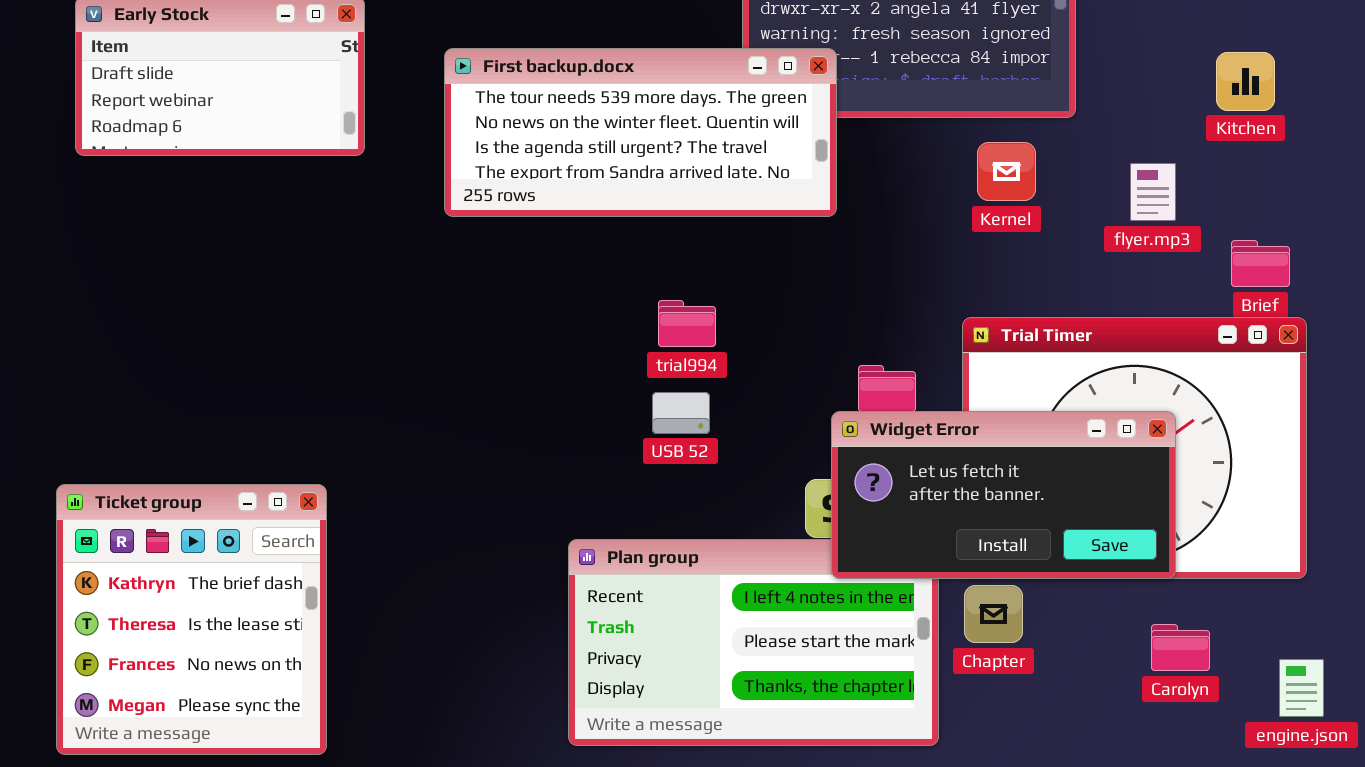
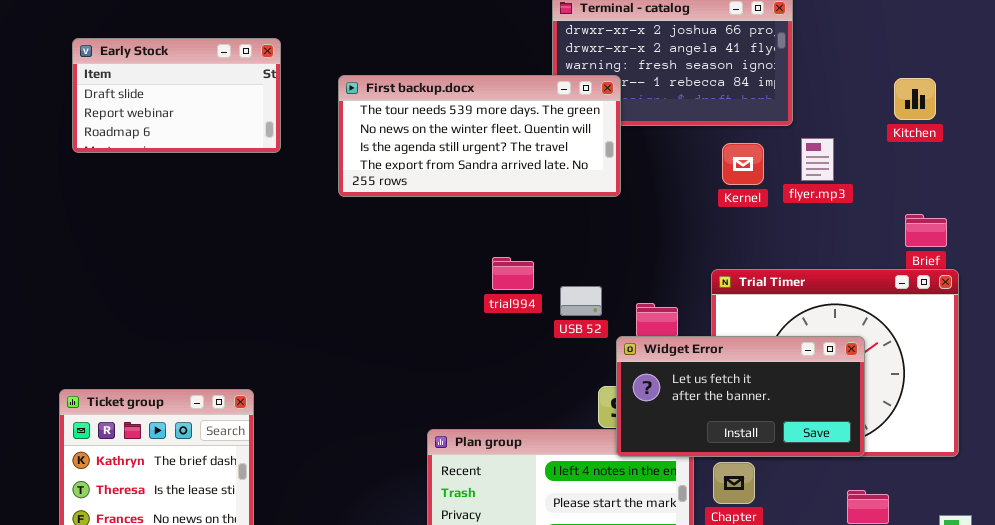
flyer.mp3: [1130,163,1176,221] -> [801,138,834,181], moved
USB 52: [652,392,710,434] -> [560,286,602,316], moved

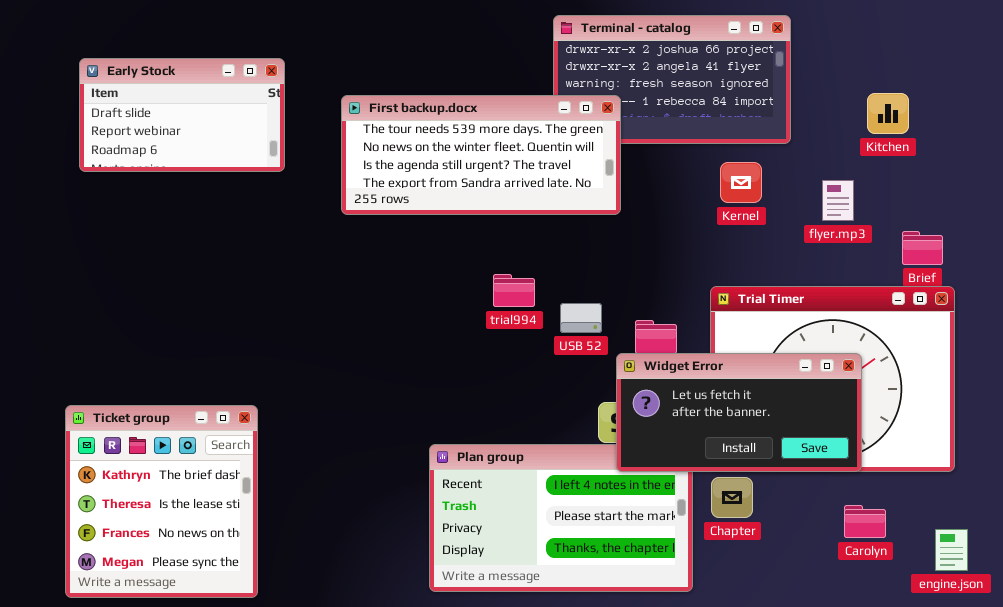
Kitchen: [894,78,936,120] -> [867,93,909,134], moved
flyer.mp3: [801,138,834,181] -> [822,180,854,221], moved

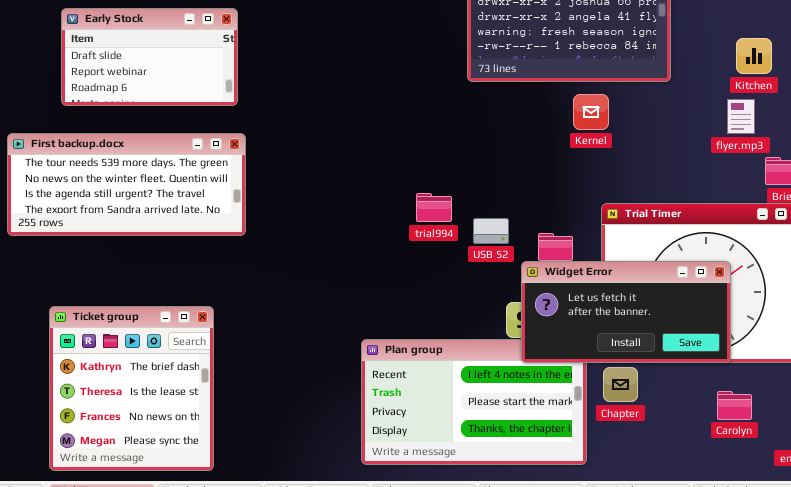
First backup.docx: [341,95,621,215] -> [7,133,246,236], moved
Kernel: [720,162,762,203] -> [573,94,609,130], moved
flyer.mp3: [822,180,854,221] -> [727,99,755,134], moved

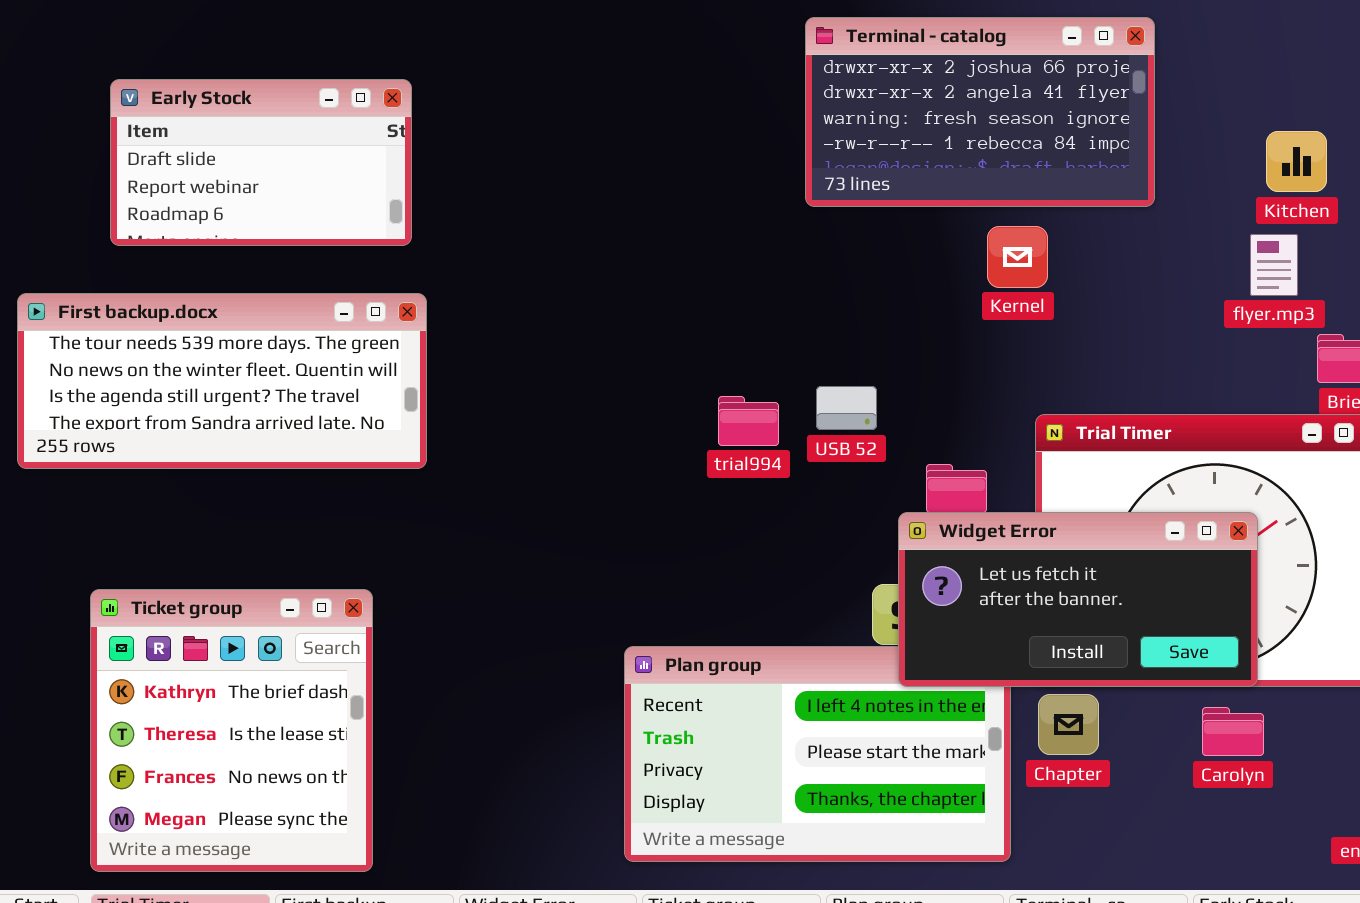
USB 52: [473,218,509,244] -> [816,386,877,430], moved
Carolyn: [717,391,752,420] -> [1202,707,1264,756], moved

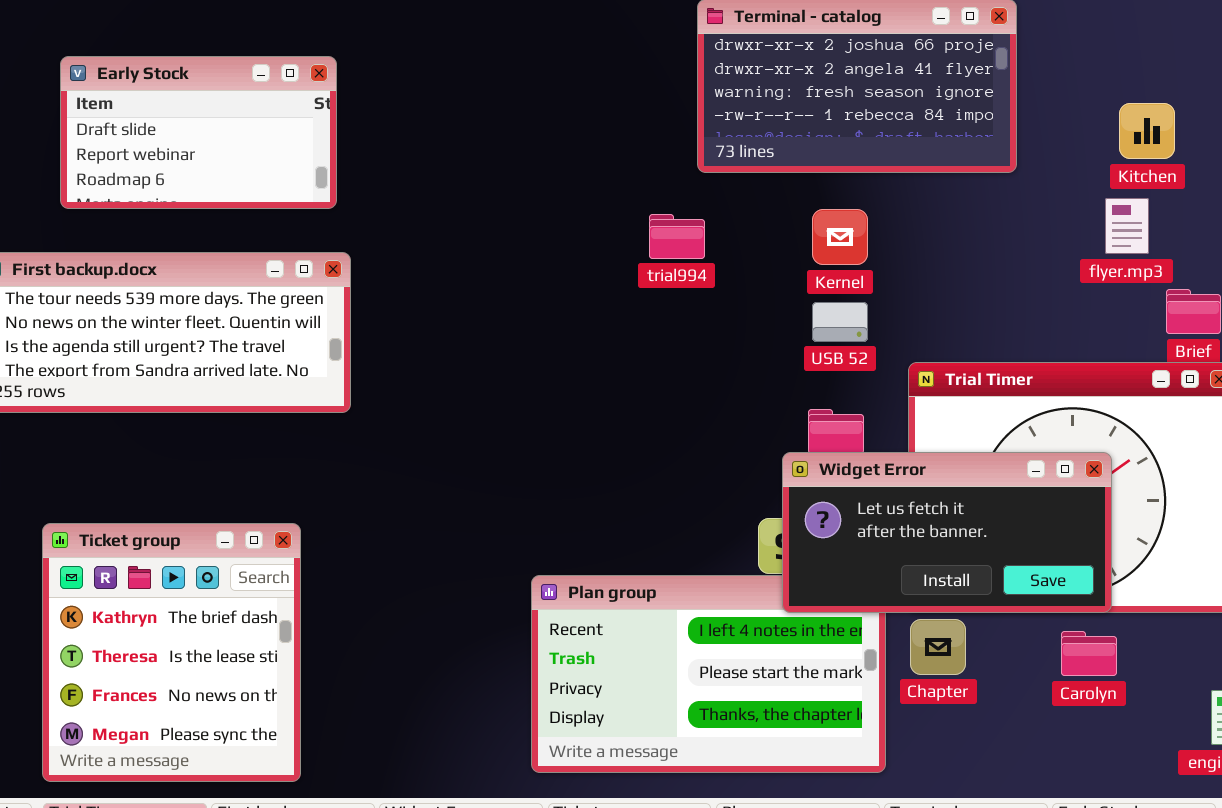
Kernel: [987,226,1048,288] -> [812,209,868,265], moved
USB 52: [816,386,877,430] -> [812,302,868,342], moved
trial994: [718,396,779,446] -> [649,214,705,259], moved

